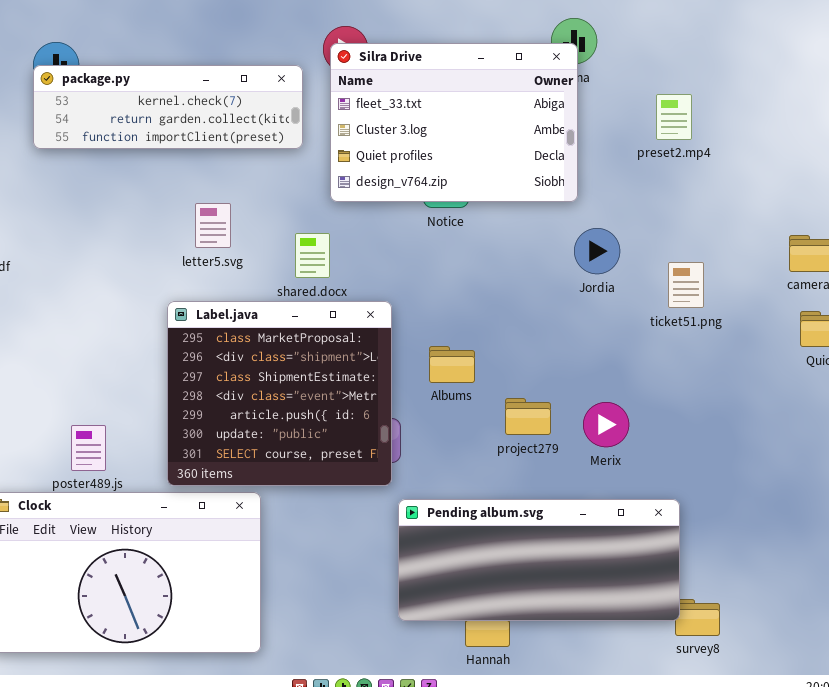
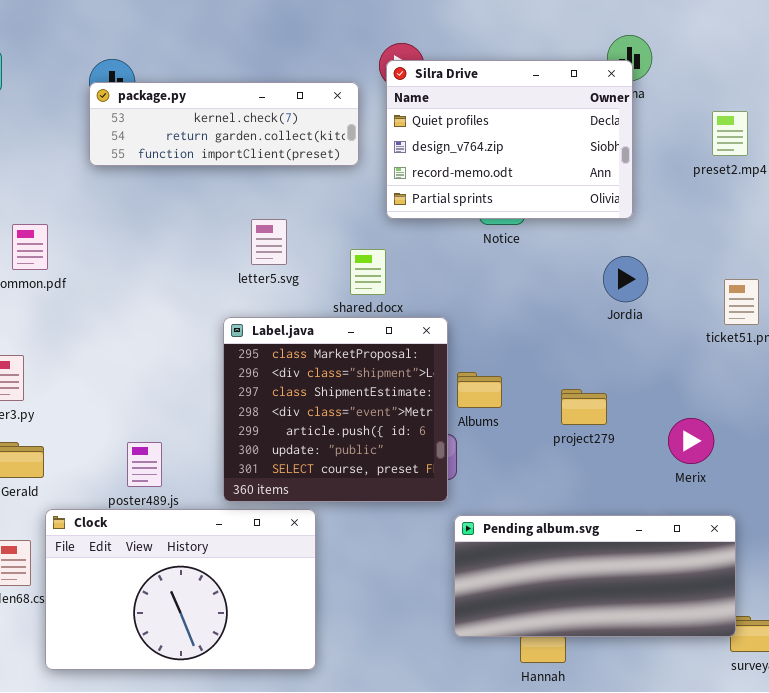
Silra Drive: [330,43,578,202] -> [386,60,633,219], scrolled down 2 rows
Jordia: [574,228,620,274] -> [603,256,648,302], moved
Albums: [429,346,475,383] -> [457,372,502,408], moved
project279: [505,398,551,435] -> [561,389,607,425], moved
Merix: [583,402,629,447] -> [668,418,714,464], moved

